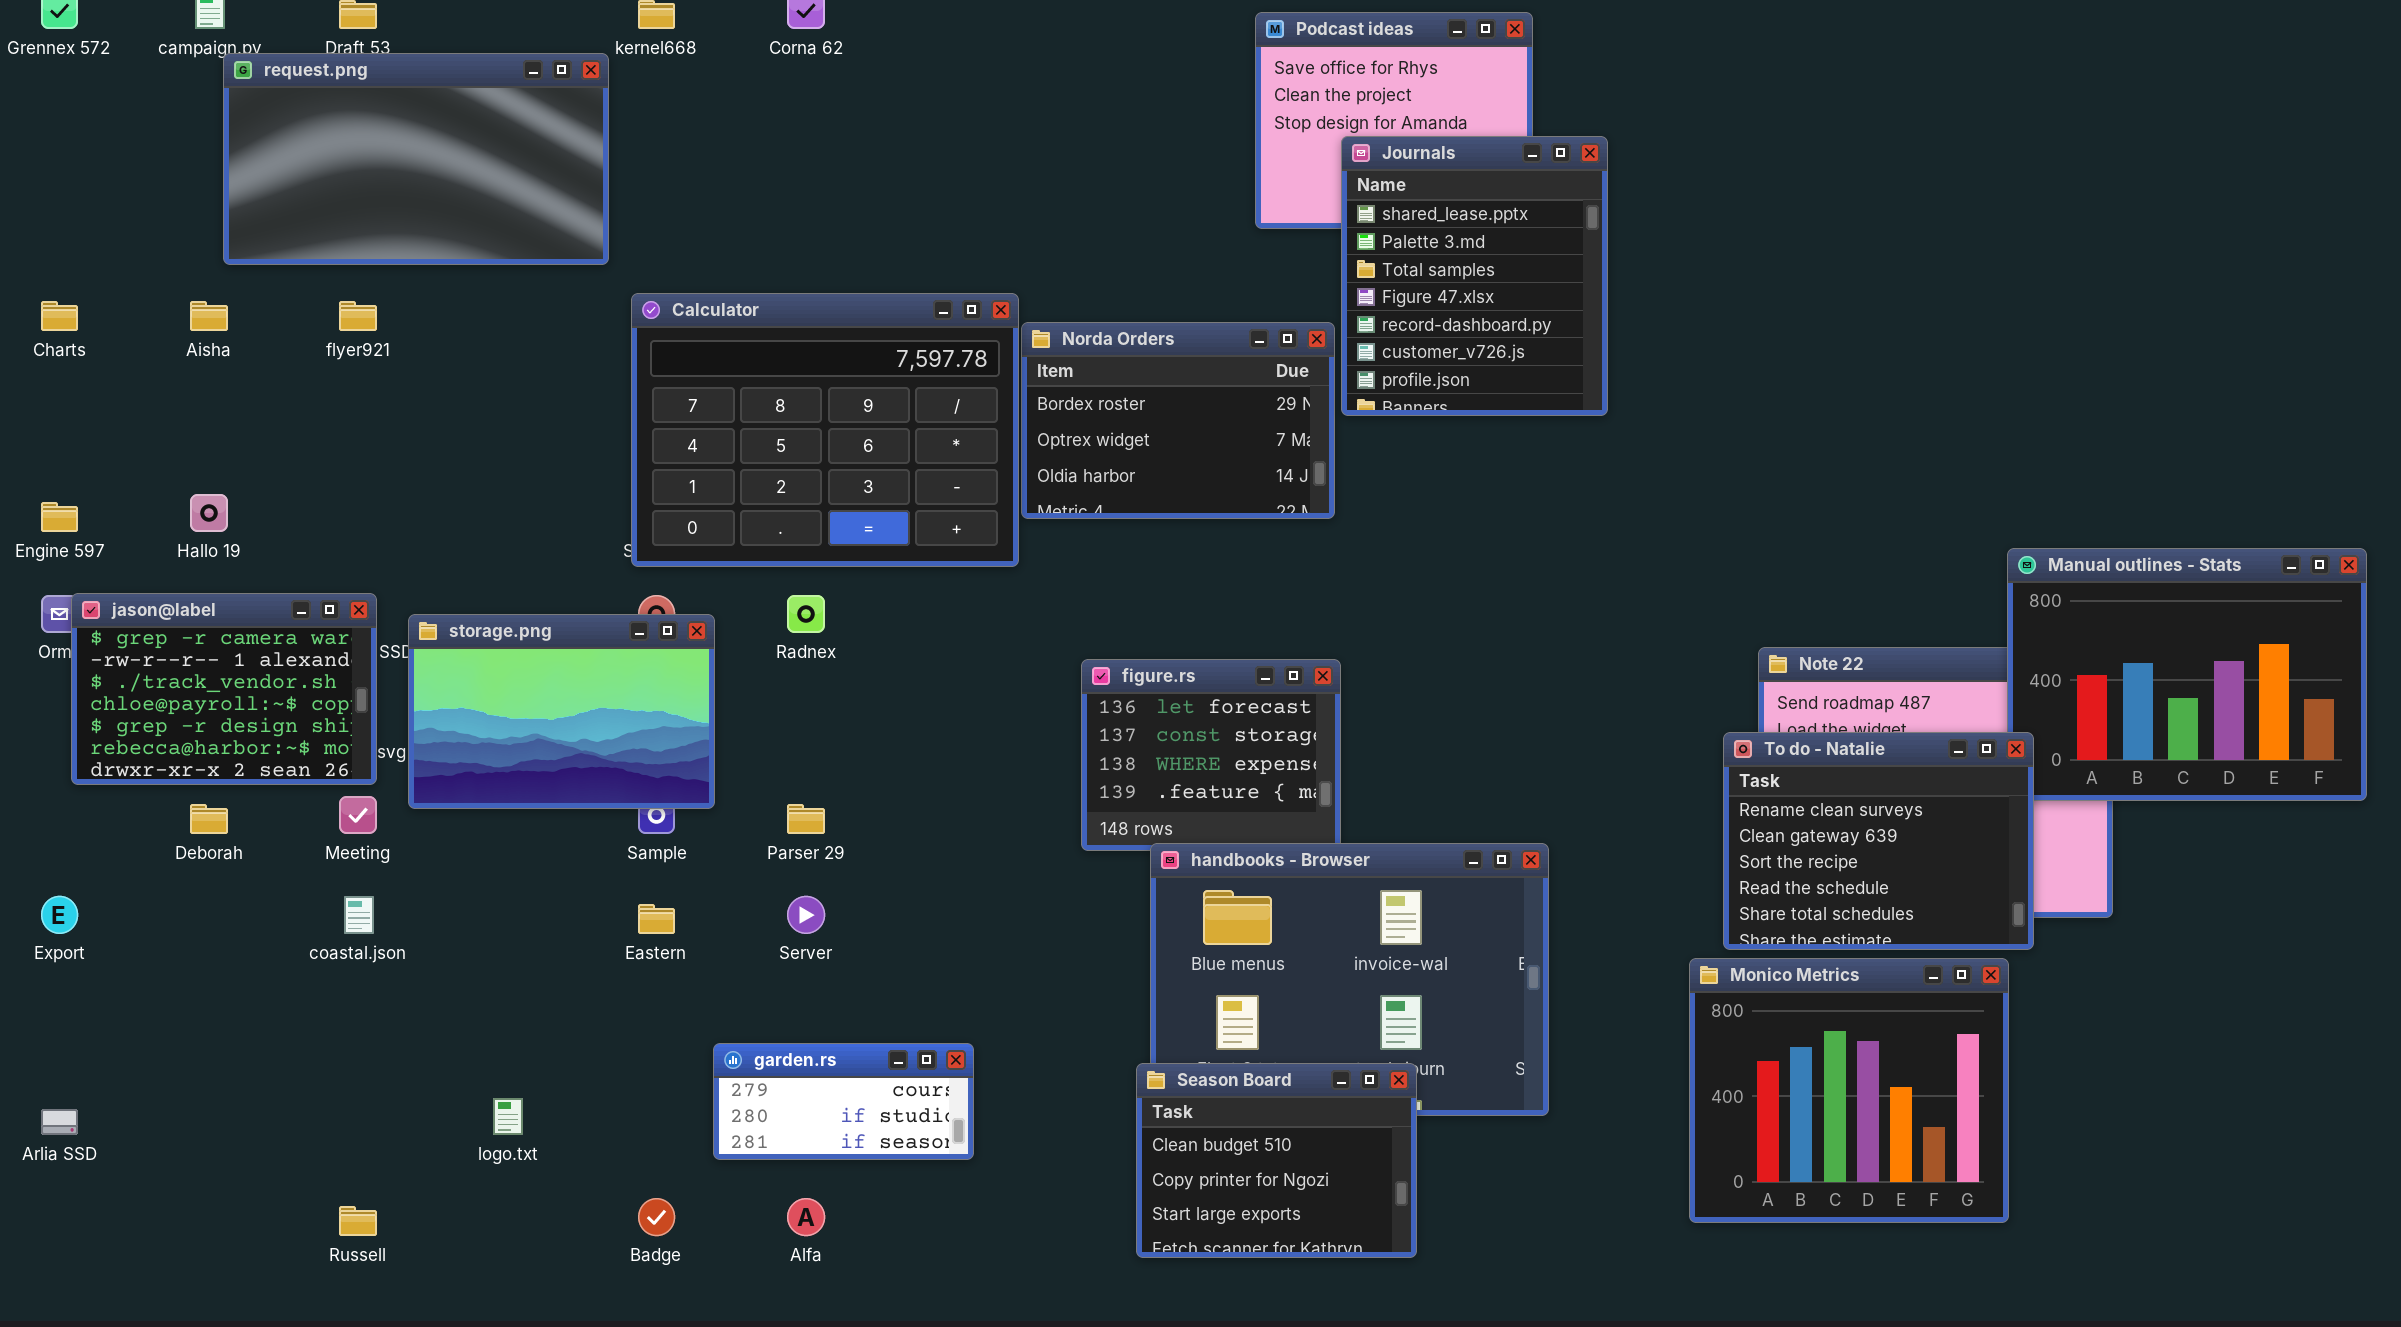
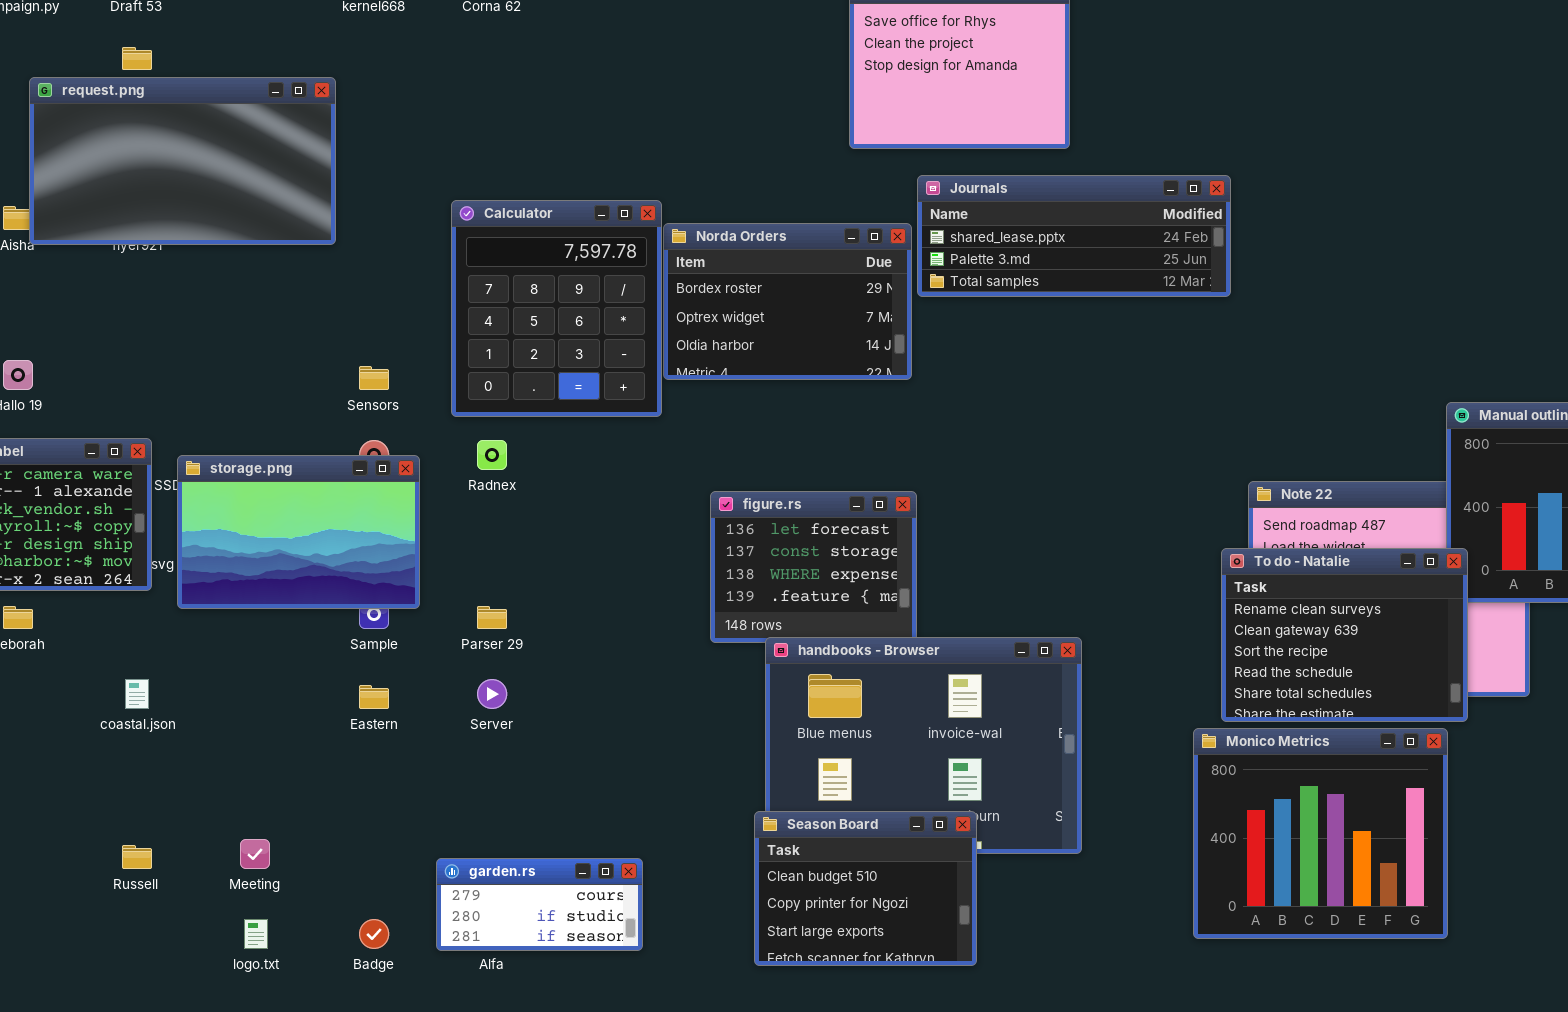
request.png: [223,53,609,265] -> [29,77,336,245], moved
Journals: [1341,136,1608,416] -> [917,175,1231,297], resized
Calculator: [631,293,1019,567] -> [451,200,662,417], resized
Meeting: [339,796,377,834] -> [240,839,270,869], moved
garden.rs: [713,1043,974,1160] -> [436,858,643,951], moved
logo.txt: [493,1098,523,1135] -> [244,919,268,949], moved
Russell: [339,1206,377,1236] -> [122,845,152,869], moved

